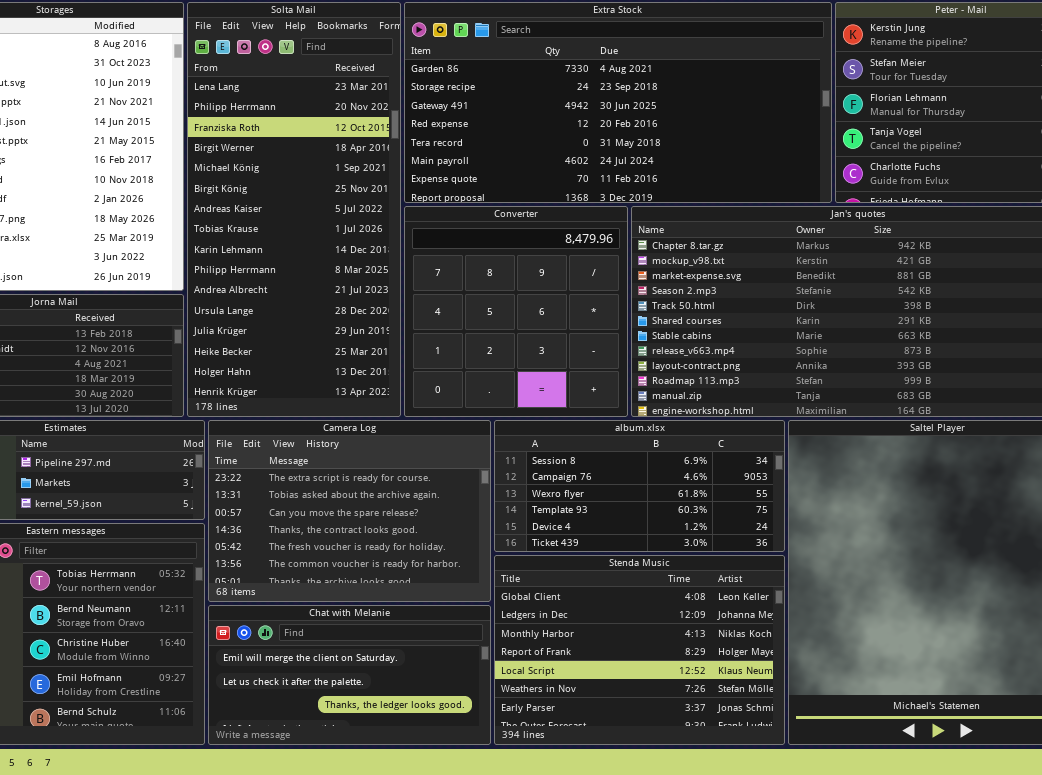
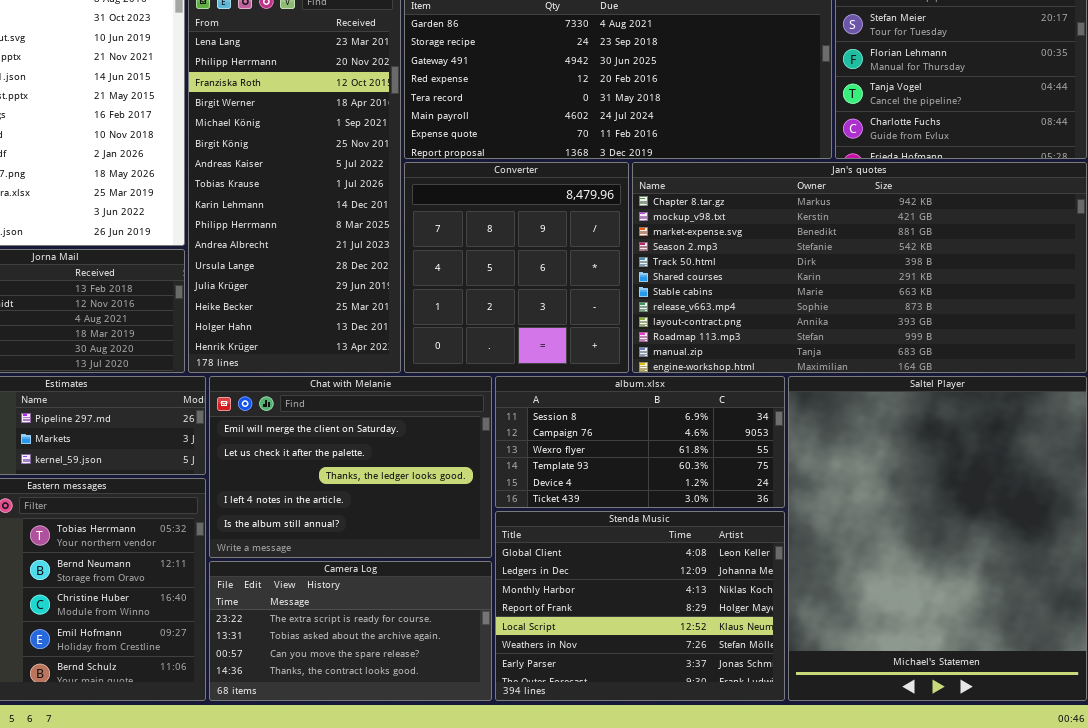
Camera Log: [208,420,491,602] -> [209,561,492,701], moved, resized
Chat with Melanie: [208,605,491,745] -> [209,376,492,558], moved, resized

